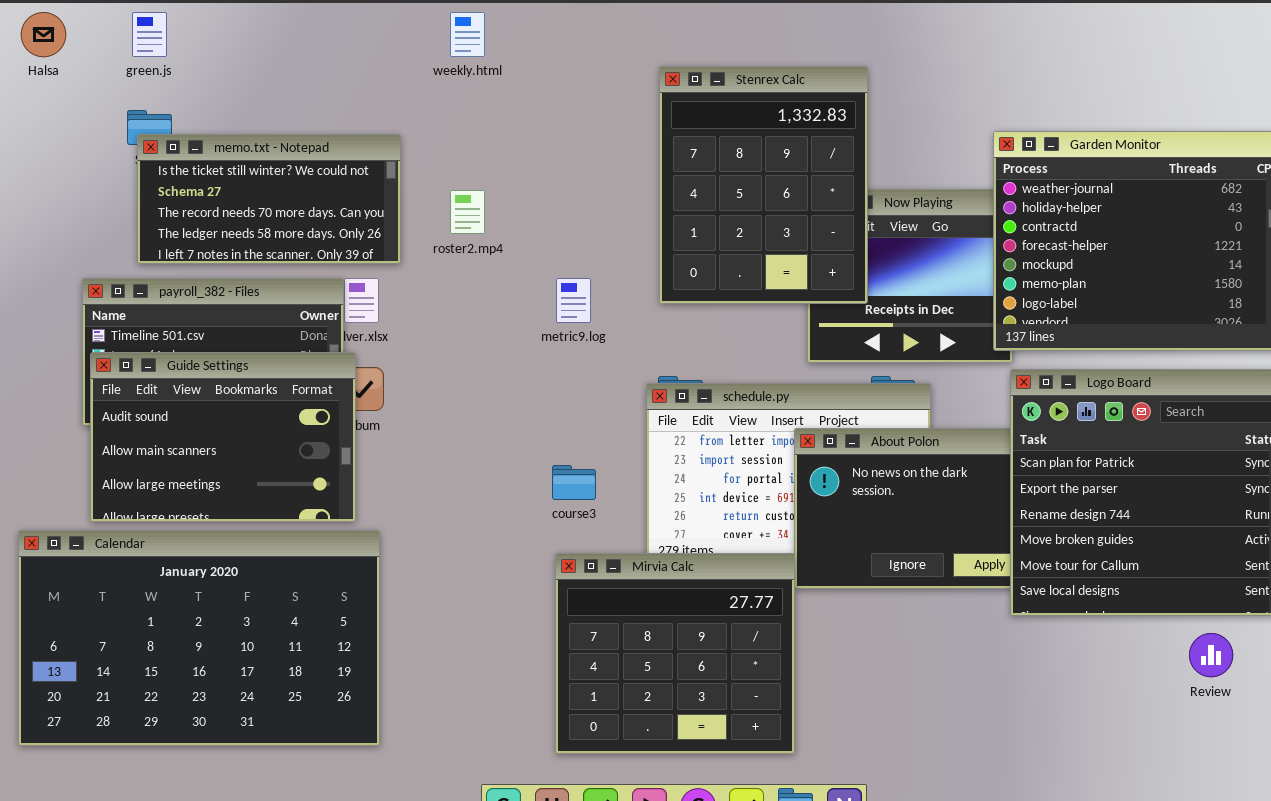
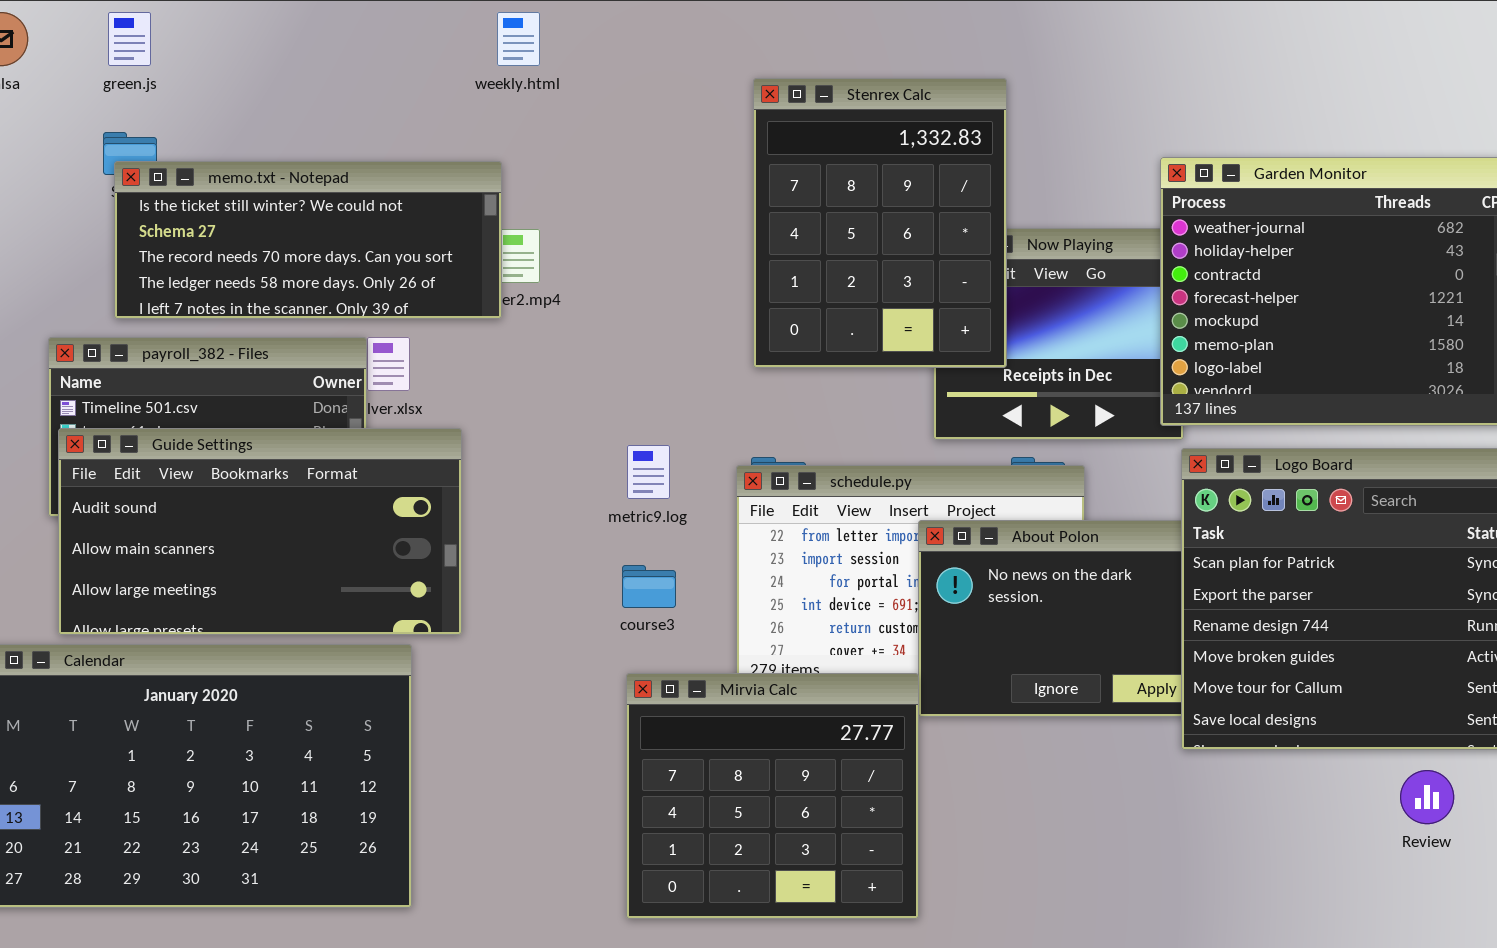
memo.txt - Notepad: [137,134,401,264] -> [114,161,502,319], resized
metric9.log: [556,278,591,323] -> [627,445,670,499], moved
Guide Settings: [90,352,356,522] -> [58,428,462,635], resized

